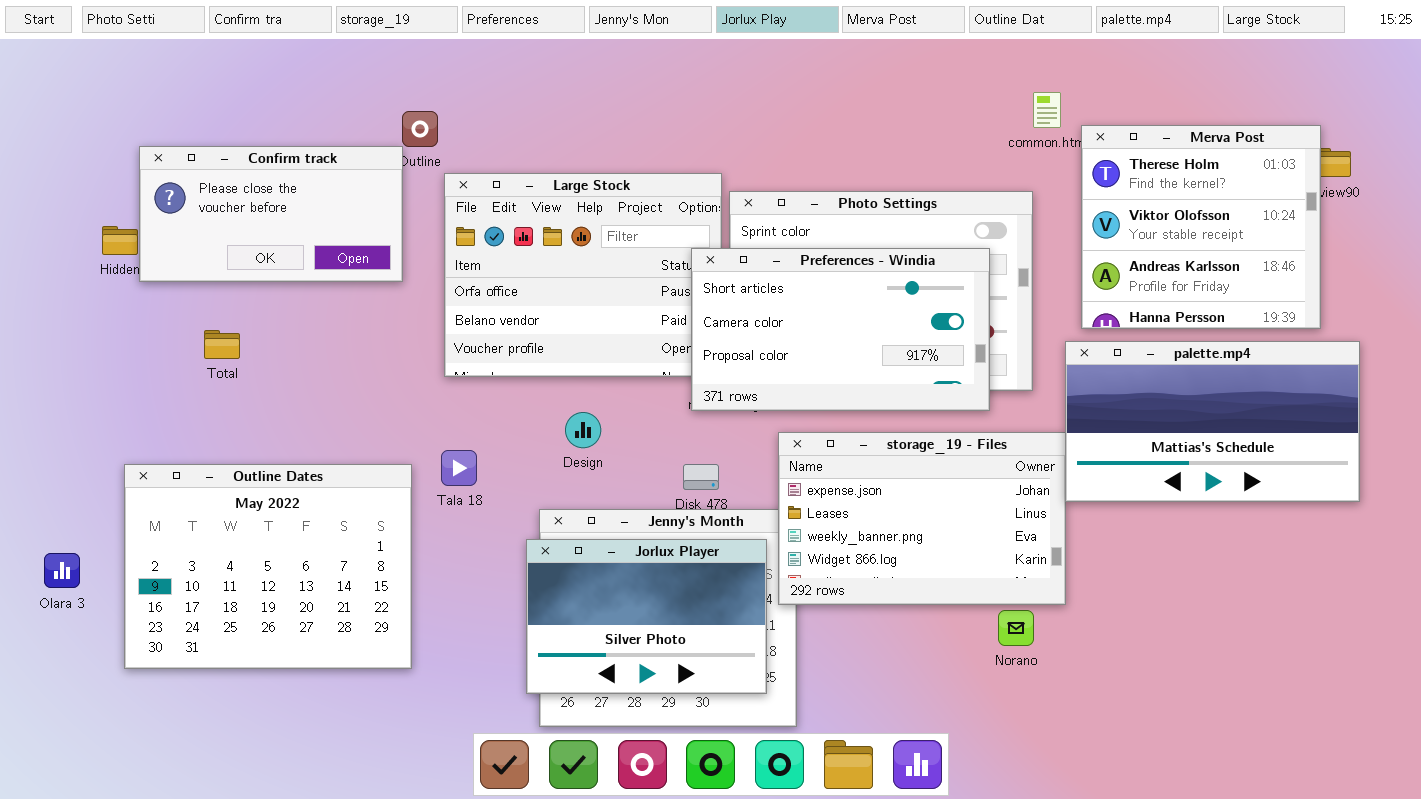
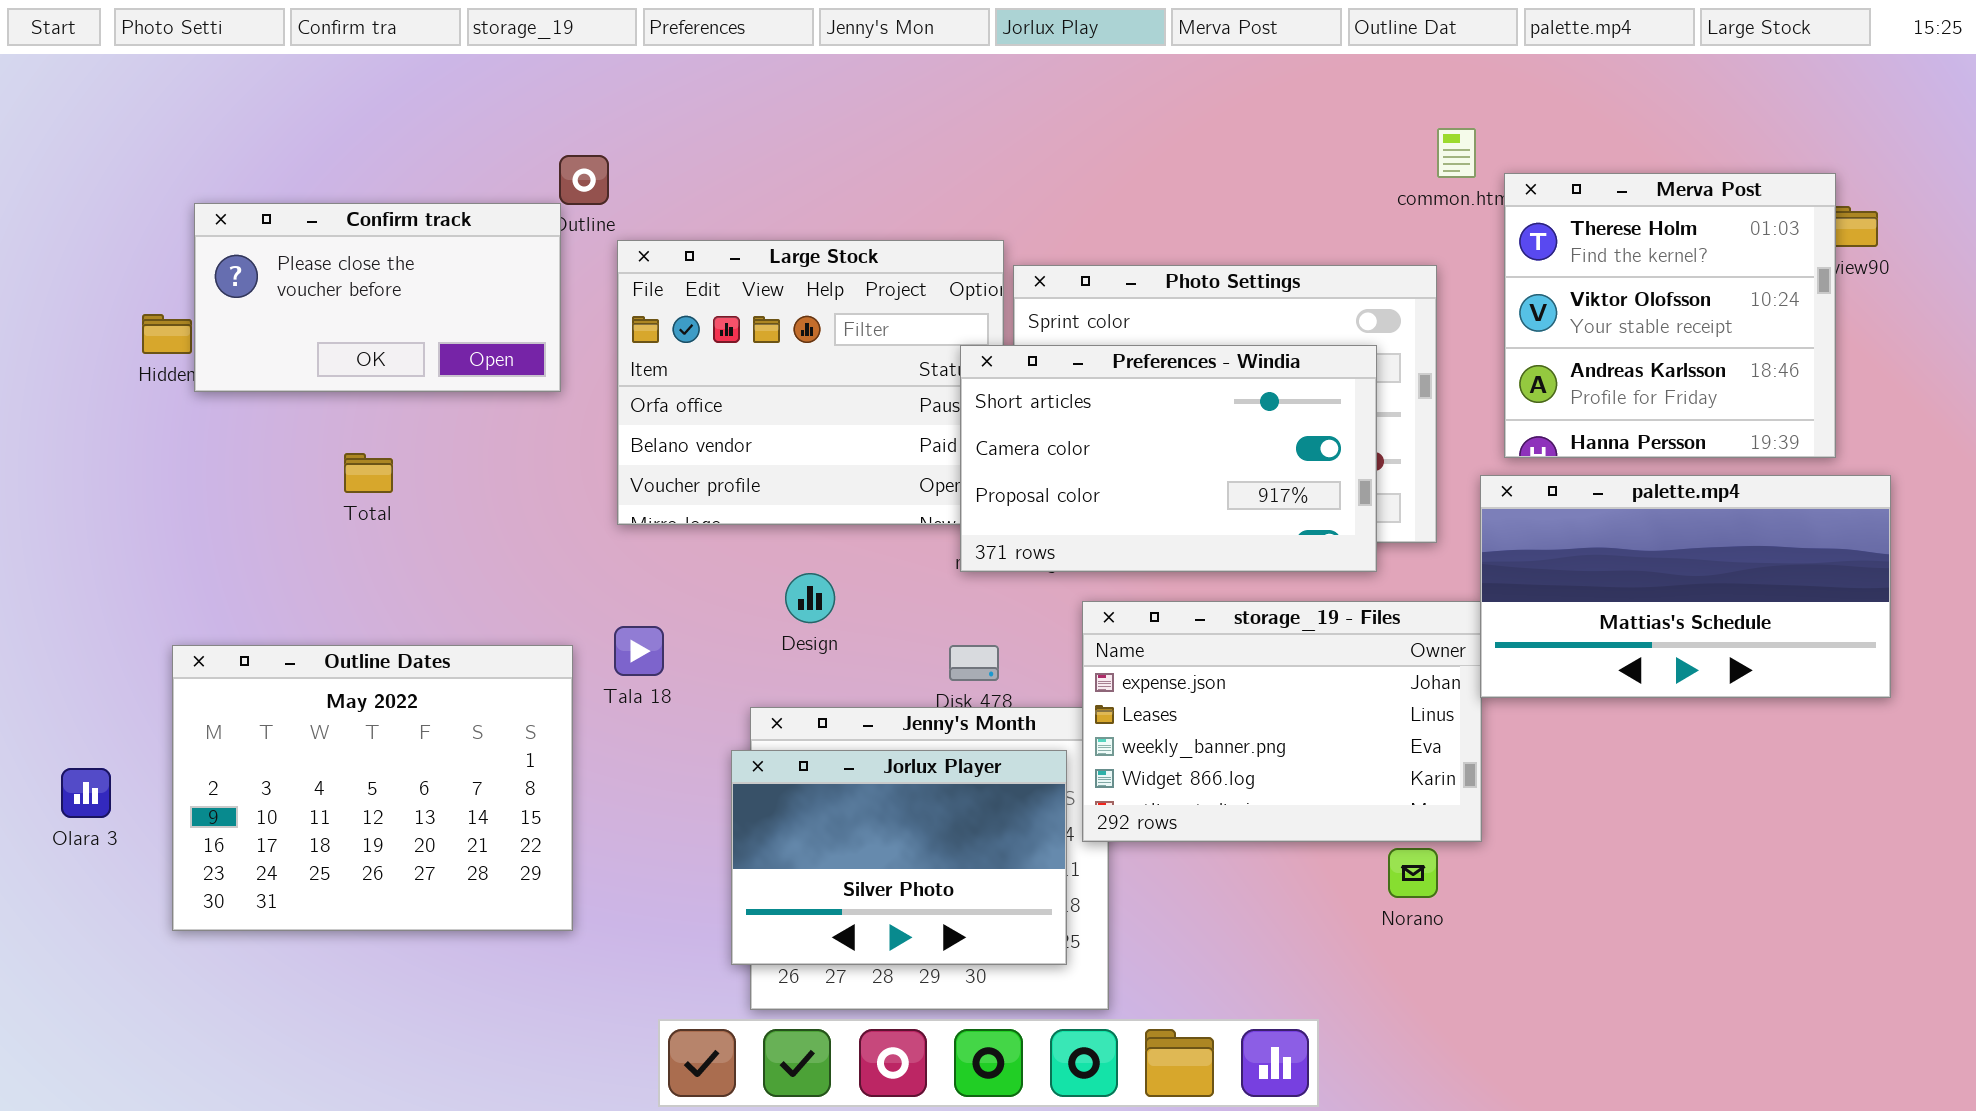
Total: [204,330,240,359] -> [344,453,393,493], moved

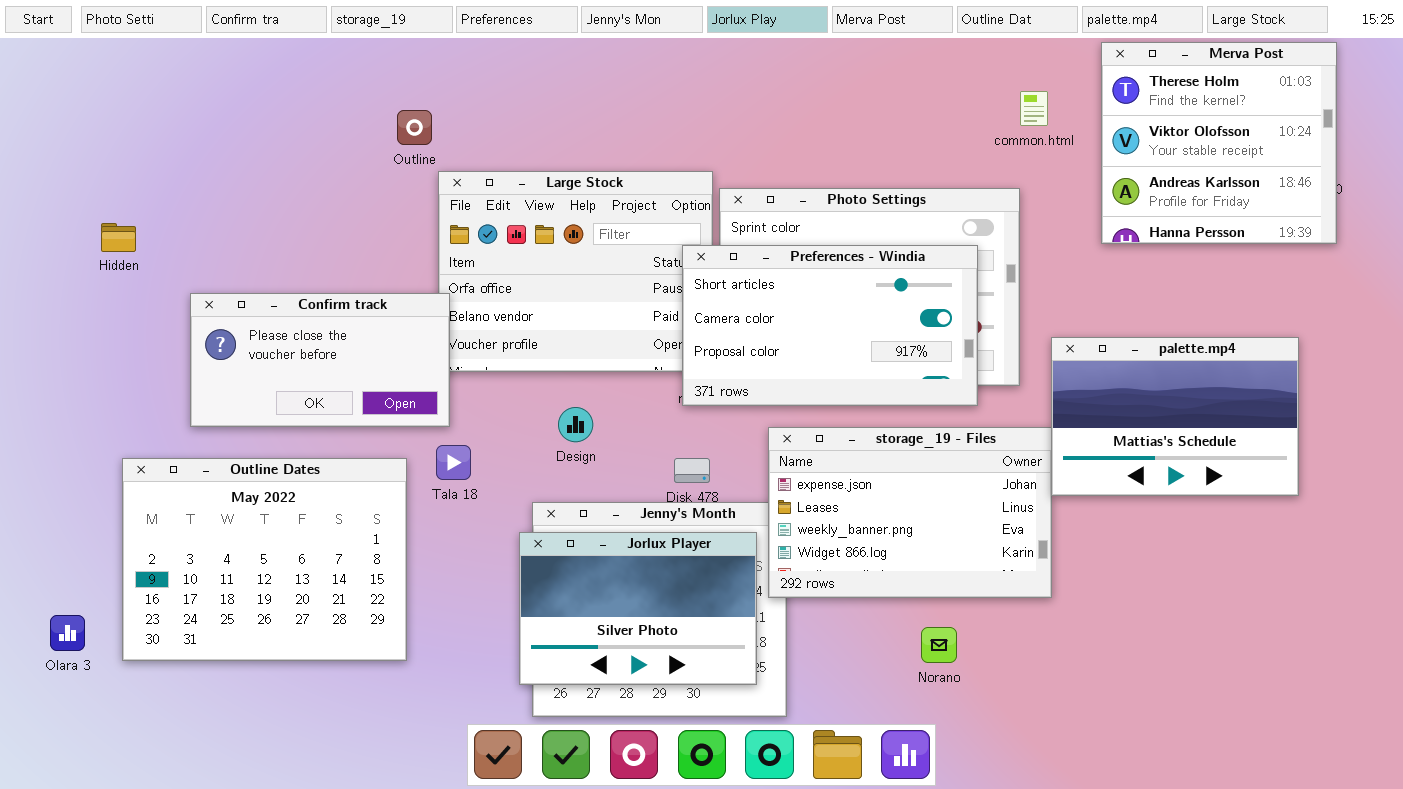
Merva Post: [1504,173,1836,458] -> [1101,42,1337,244], moved
Confirm track: [194,203,561,392] -> [190,293,450,427], moved
palette.mp4: [1480,475,1891,698] -> [1051,337,1299,496], resized
Olara 3: [61,768,111,818] -> [50,615,85,651], moved
Norano: [1388,848,1438,898] -> [921,627,957,663], moved

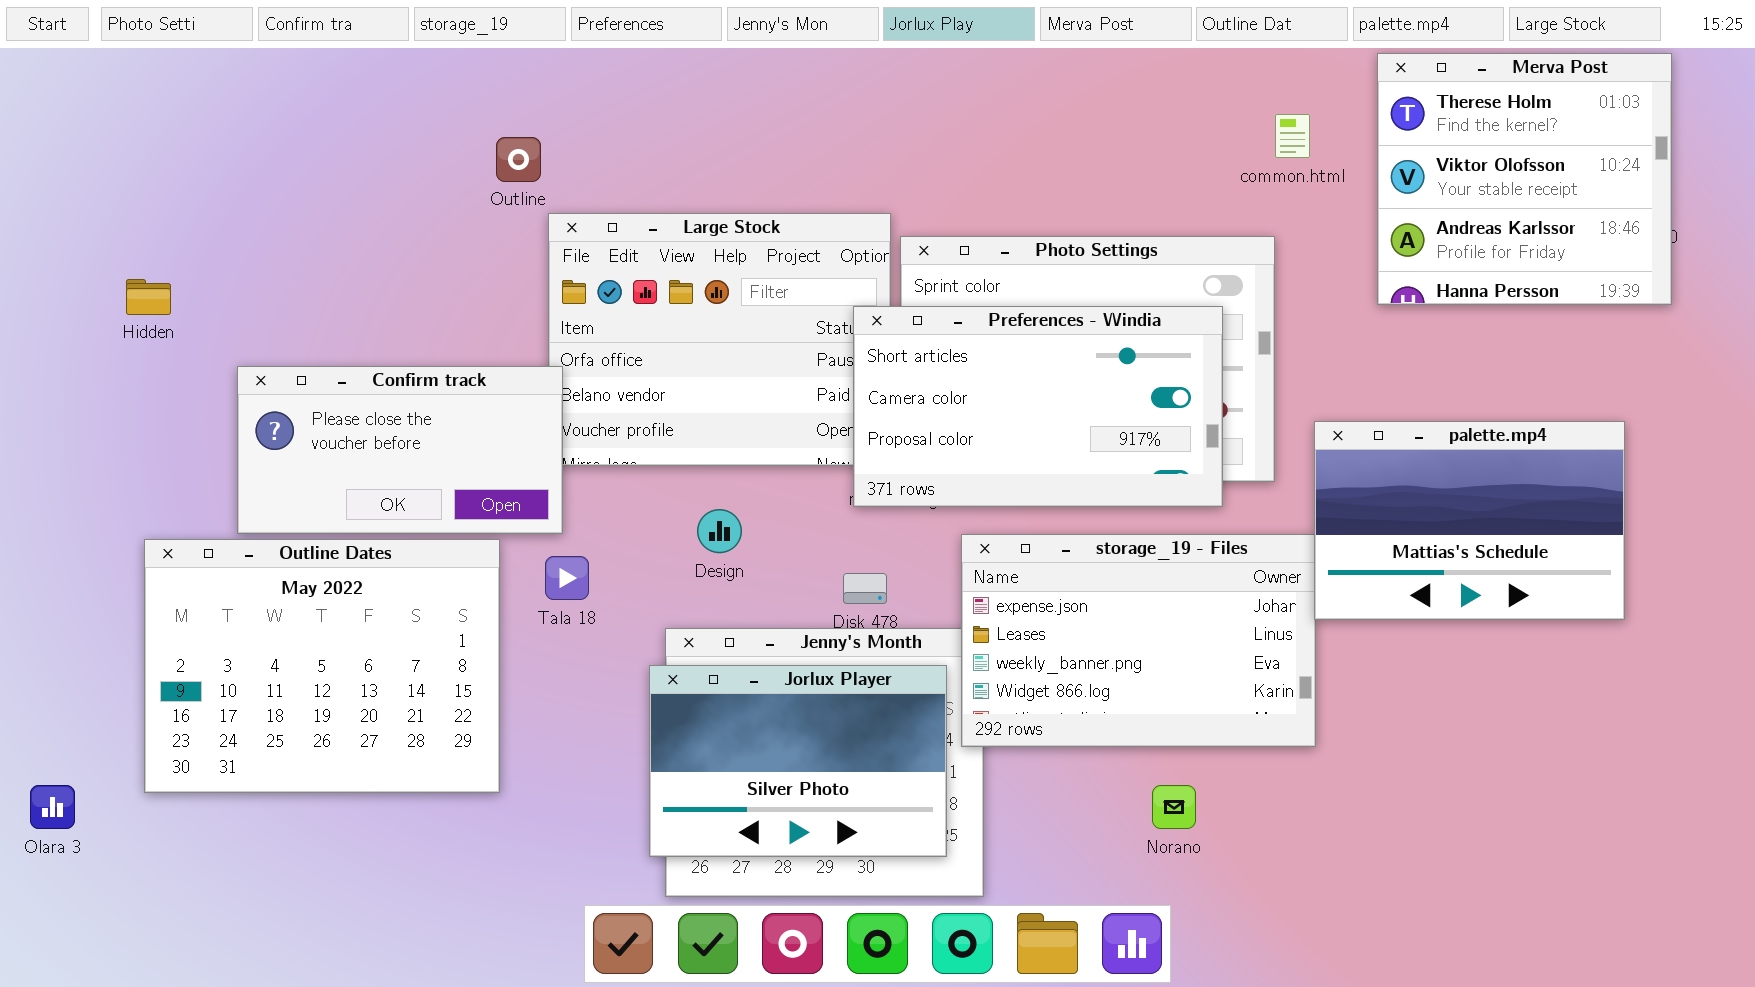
Outline Dates: [122,458,407,661] -> [144,539,500,793], moved
Olara 3: [50,615,85,651] -> [30,785,75,829], moved

